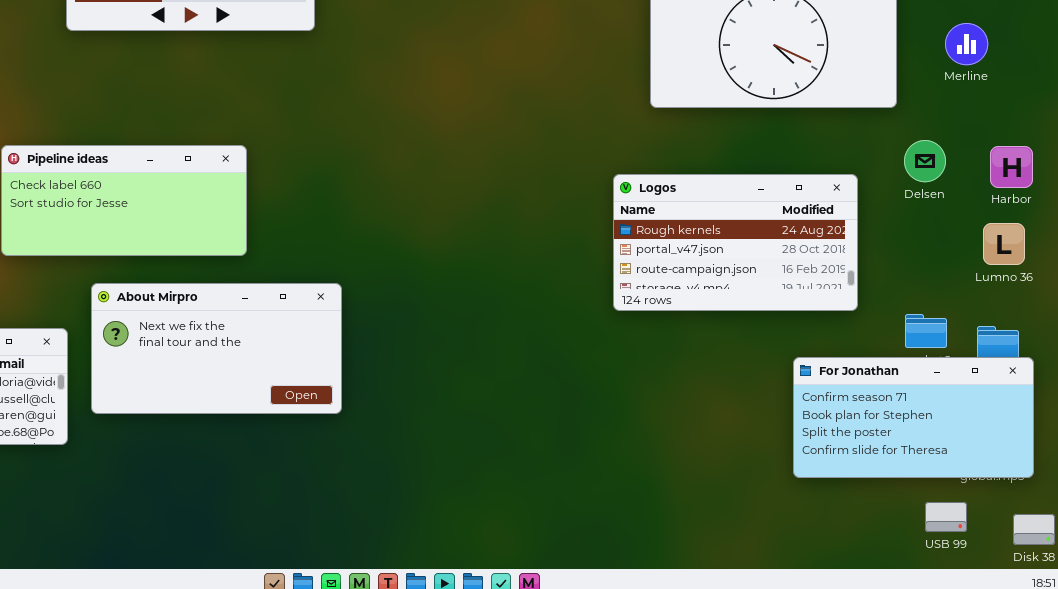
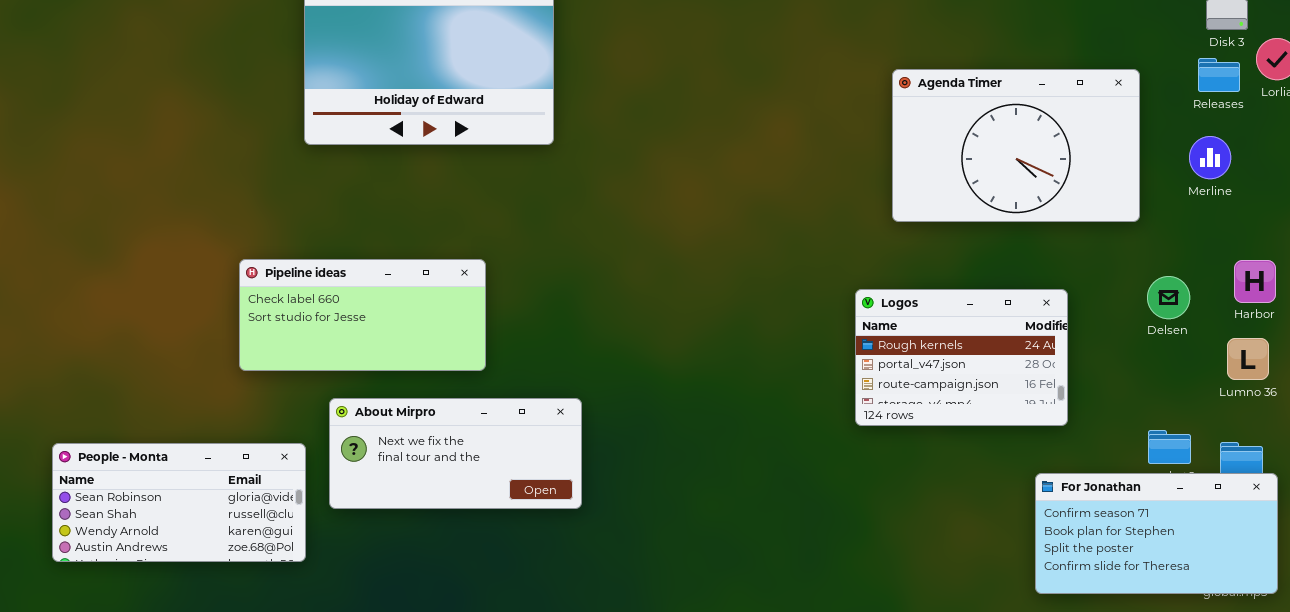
Delsen: [904,140,946,182] -> [1147,276,1190,319], moved
Logos: [613,174,858,311] -> [855,289,1068,426], resized
About Mirpro: [91,283,342,414] -> [329,398,582,509], resized

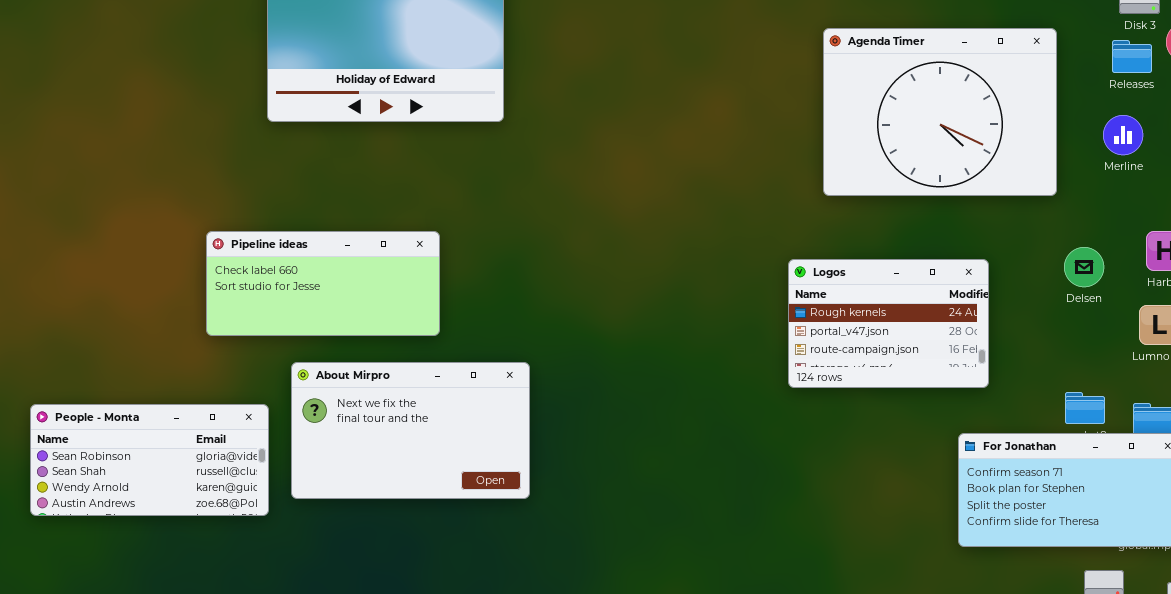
Agenda Timer: [892,69,1140,222] -> [823,28,1057,196], resized
About Mirpro: [329,398,582,509] -> [291,362,530,499], resized

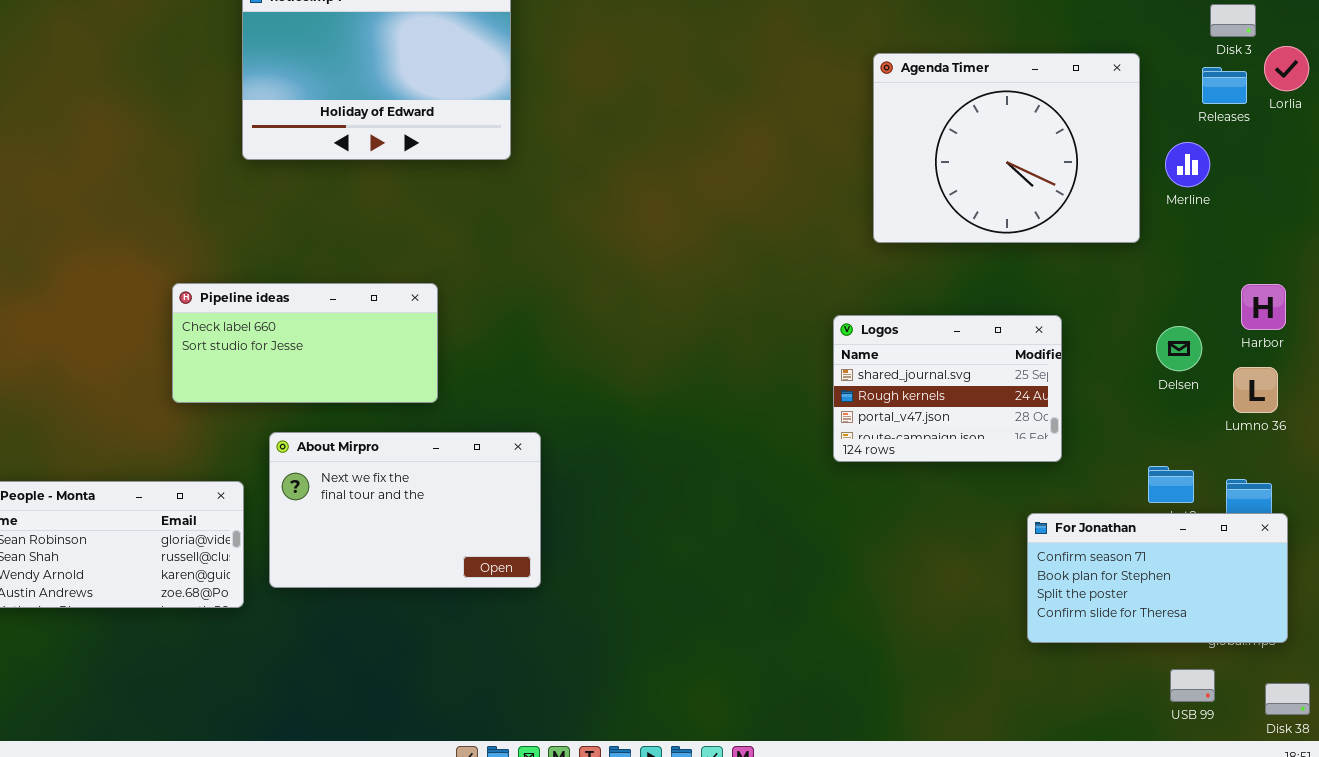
Merline: [1103,115,1143,155] -> [1165,142,1210,187], moved
Delsen: [1064,247,1104,287] -> [1156,326,1202,371], moved
Logos: [788,259,989,388] -> [833,315,1062,462], scrolled up 1 row

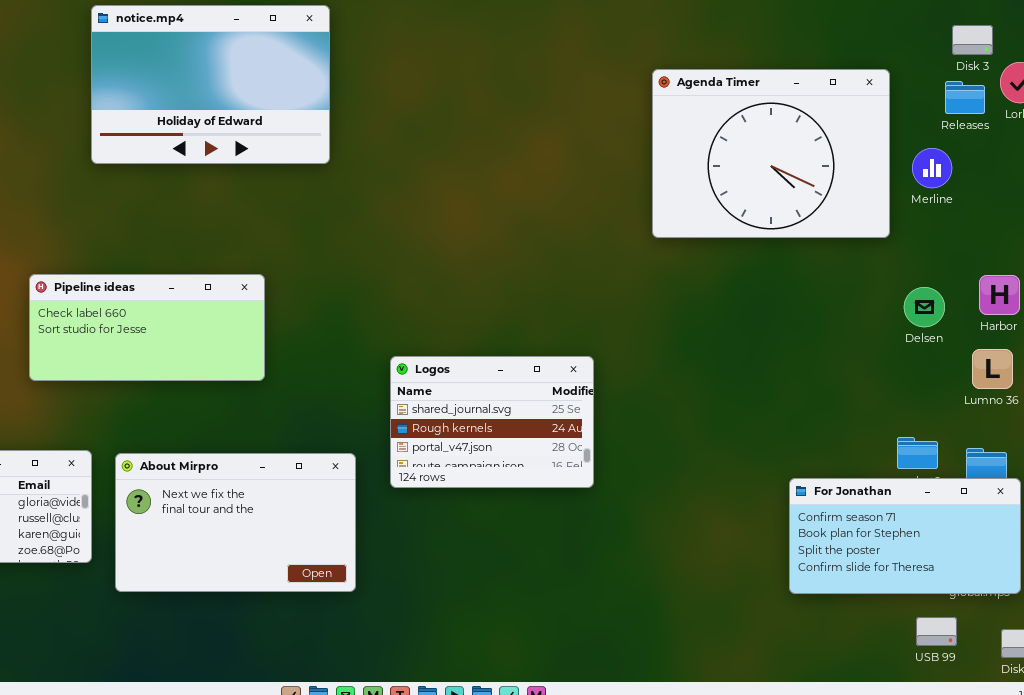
Logos: [833,315,1062,462] -> [390,356,594,488], moved
Delsen: [1156,326,1202,371] -> [904,287,945,327], moved
About Mirpro: [269,432,541,588] -> [115,453,356,592], moved

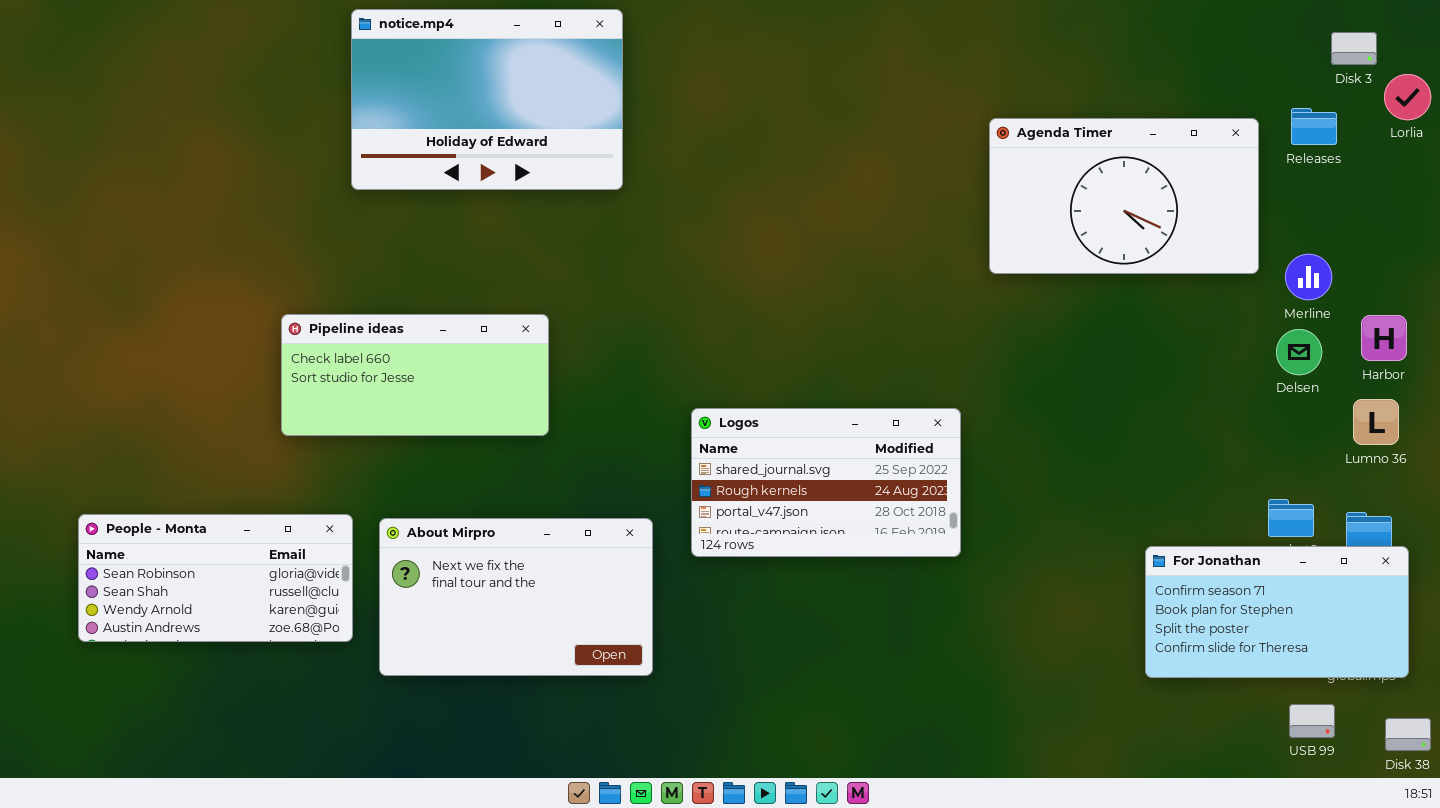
Agenda Timer: [652,69,890,238] -> [989,118,1259,274], resized
Releases: [945,81,985,114] -> [1291,108,1337,145], moved
Merline: [912,148,952,188] -> [1285,254,1332,300], moved
Logos: [390,356,594,488] -> [691,408,961,557], resized

